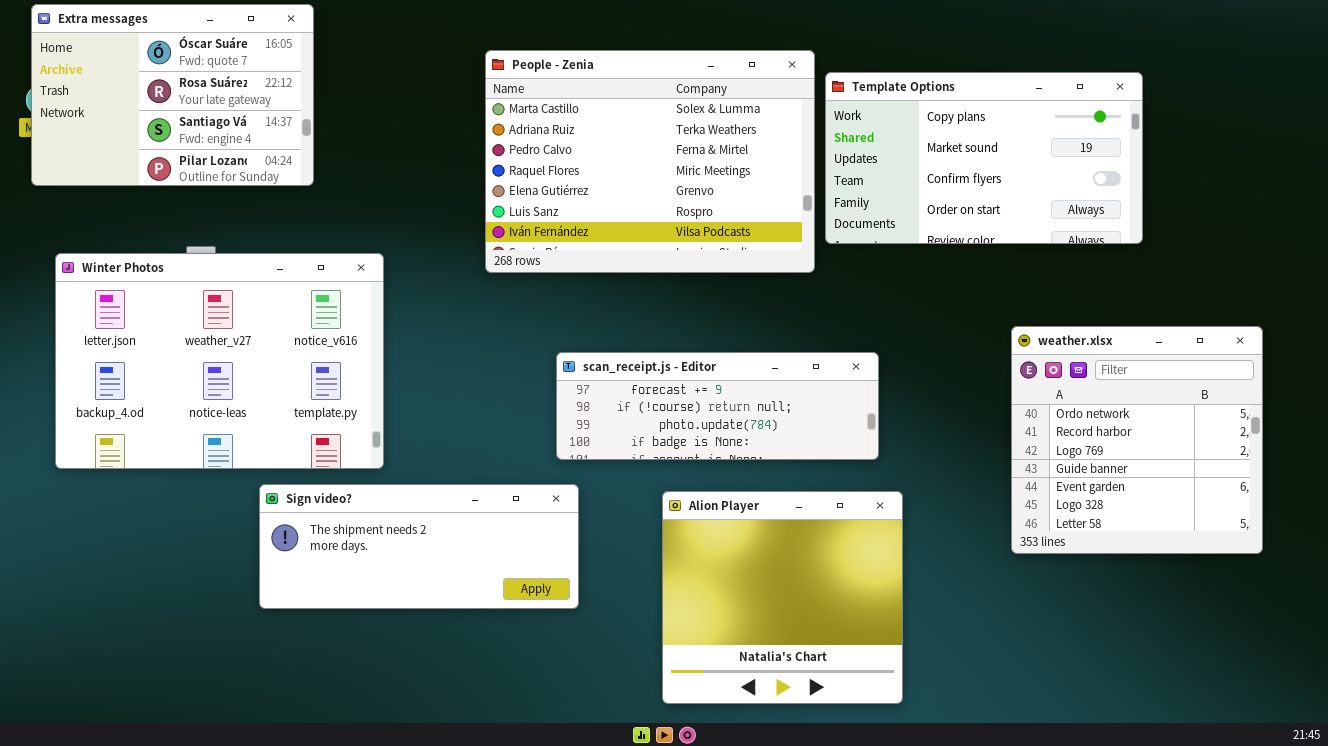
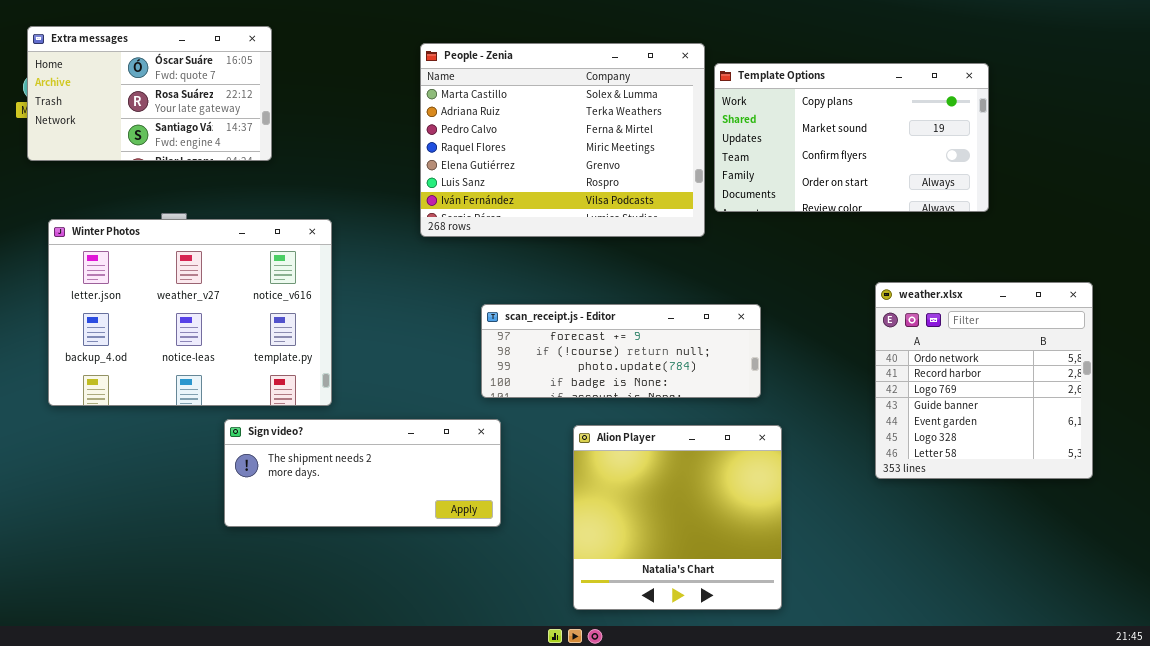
Extra messages: [31,4,314,186] -> [27,26,272,161], resized

